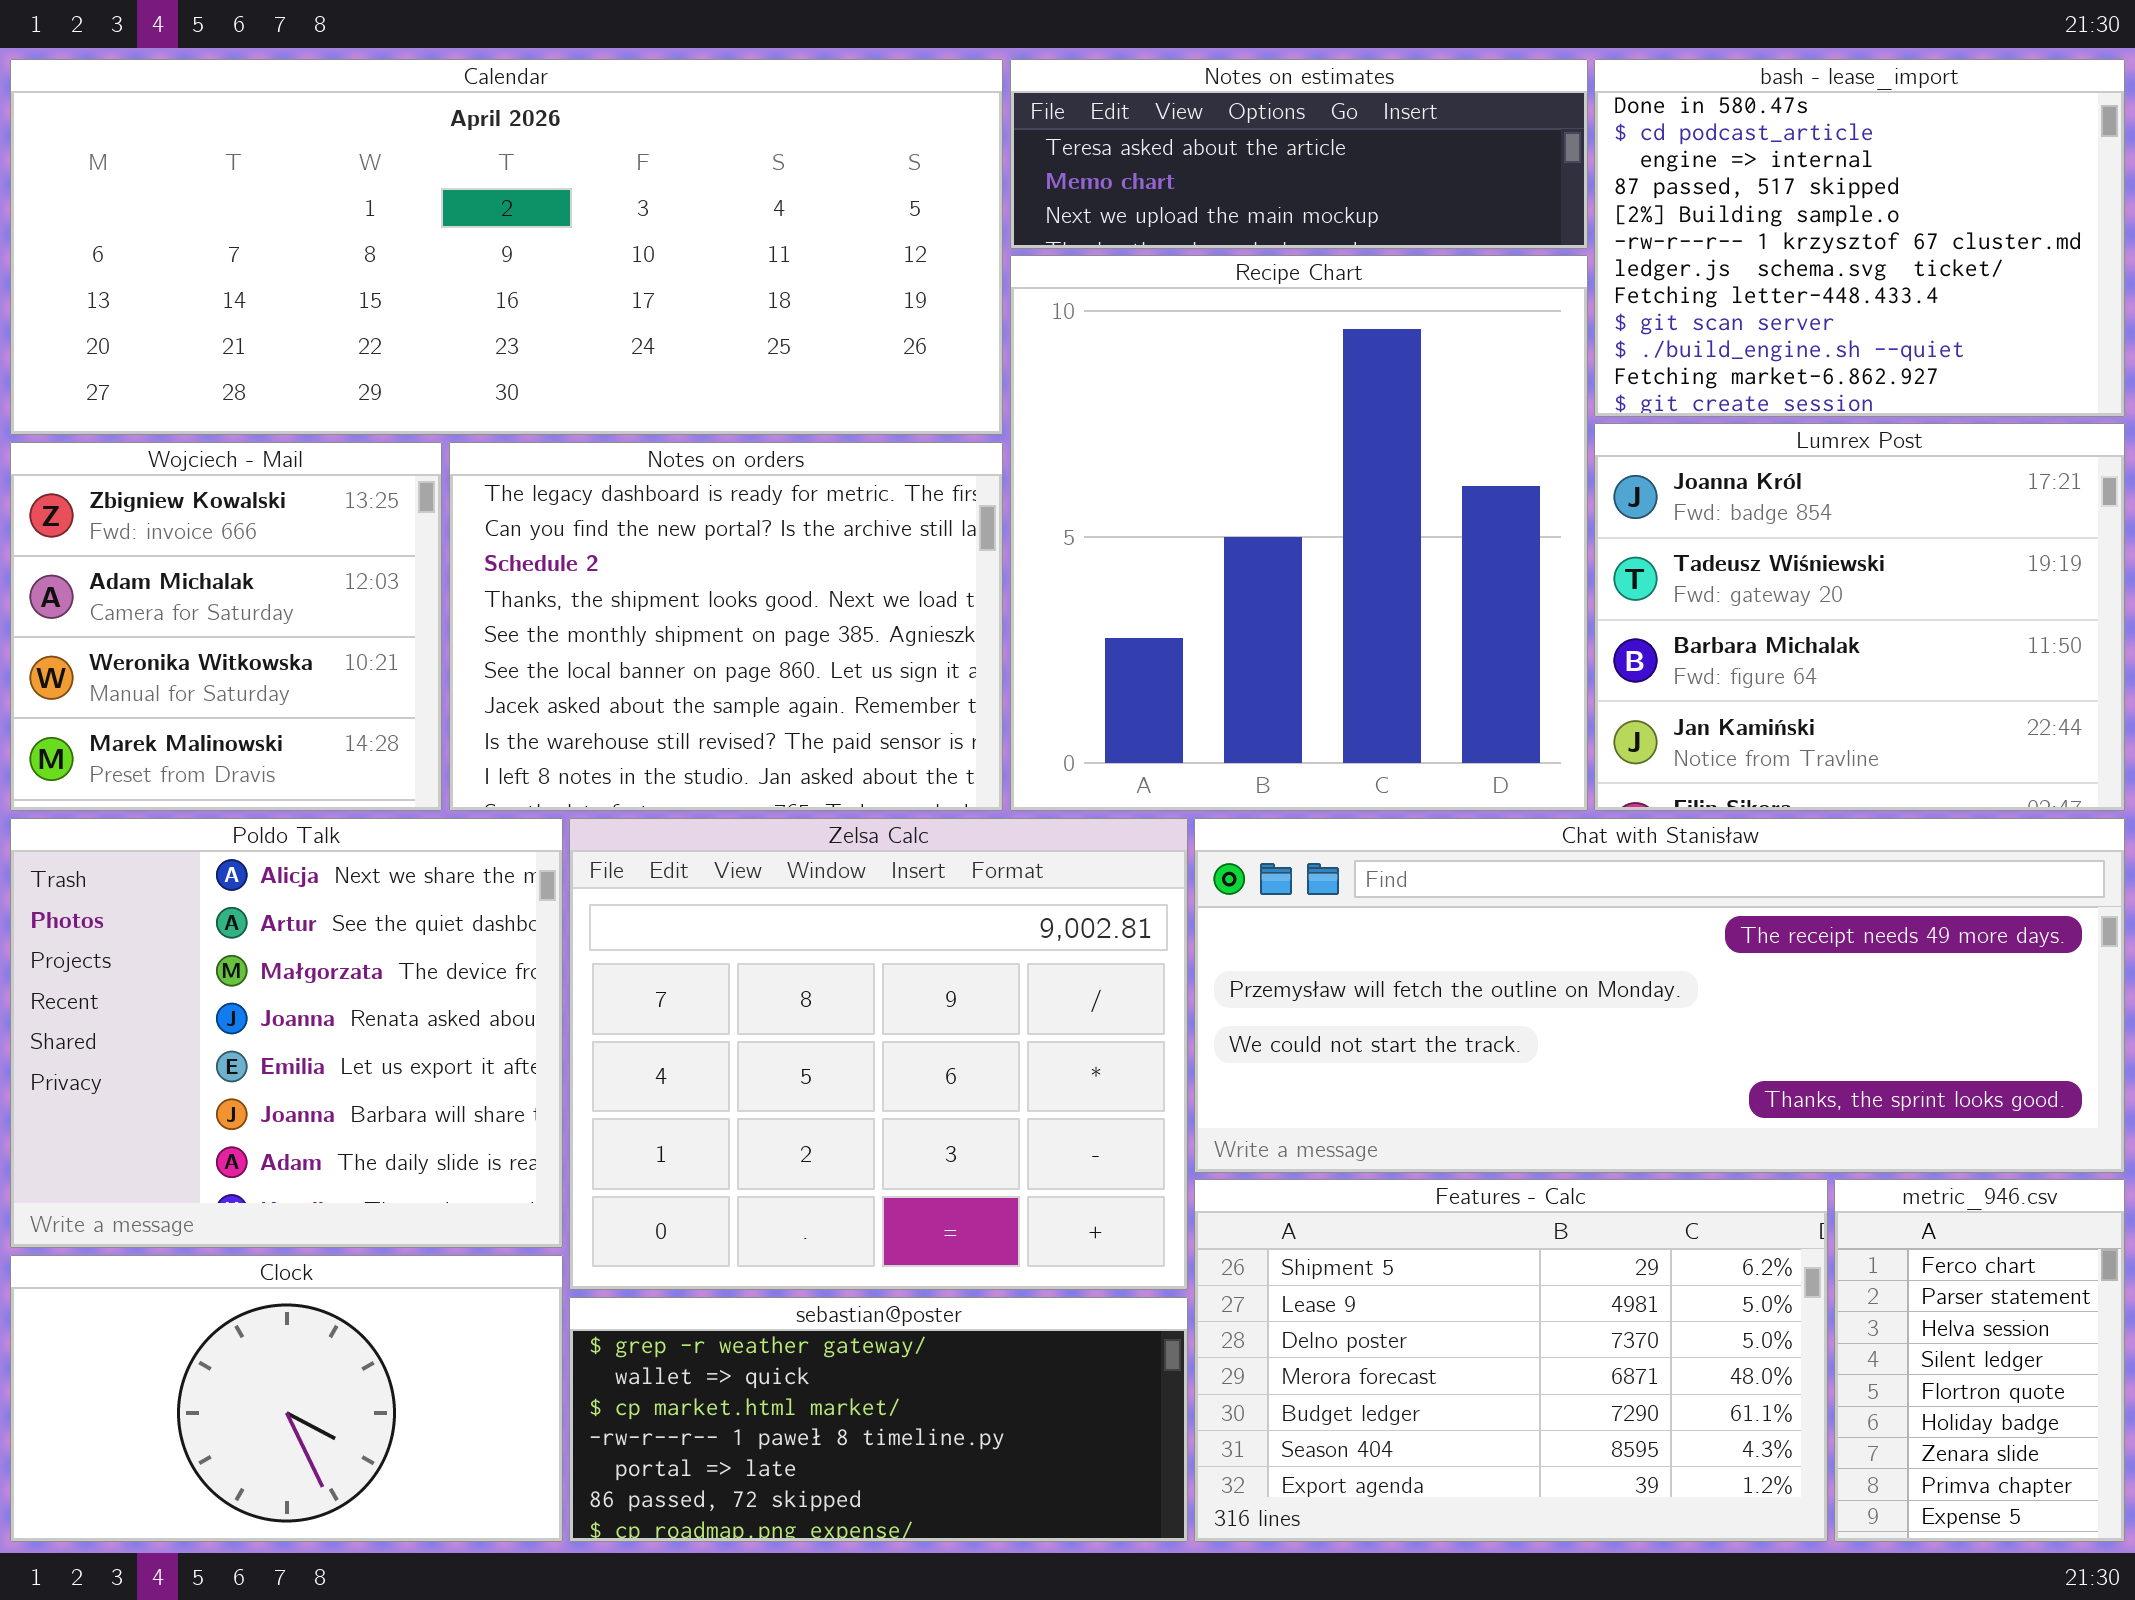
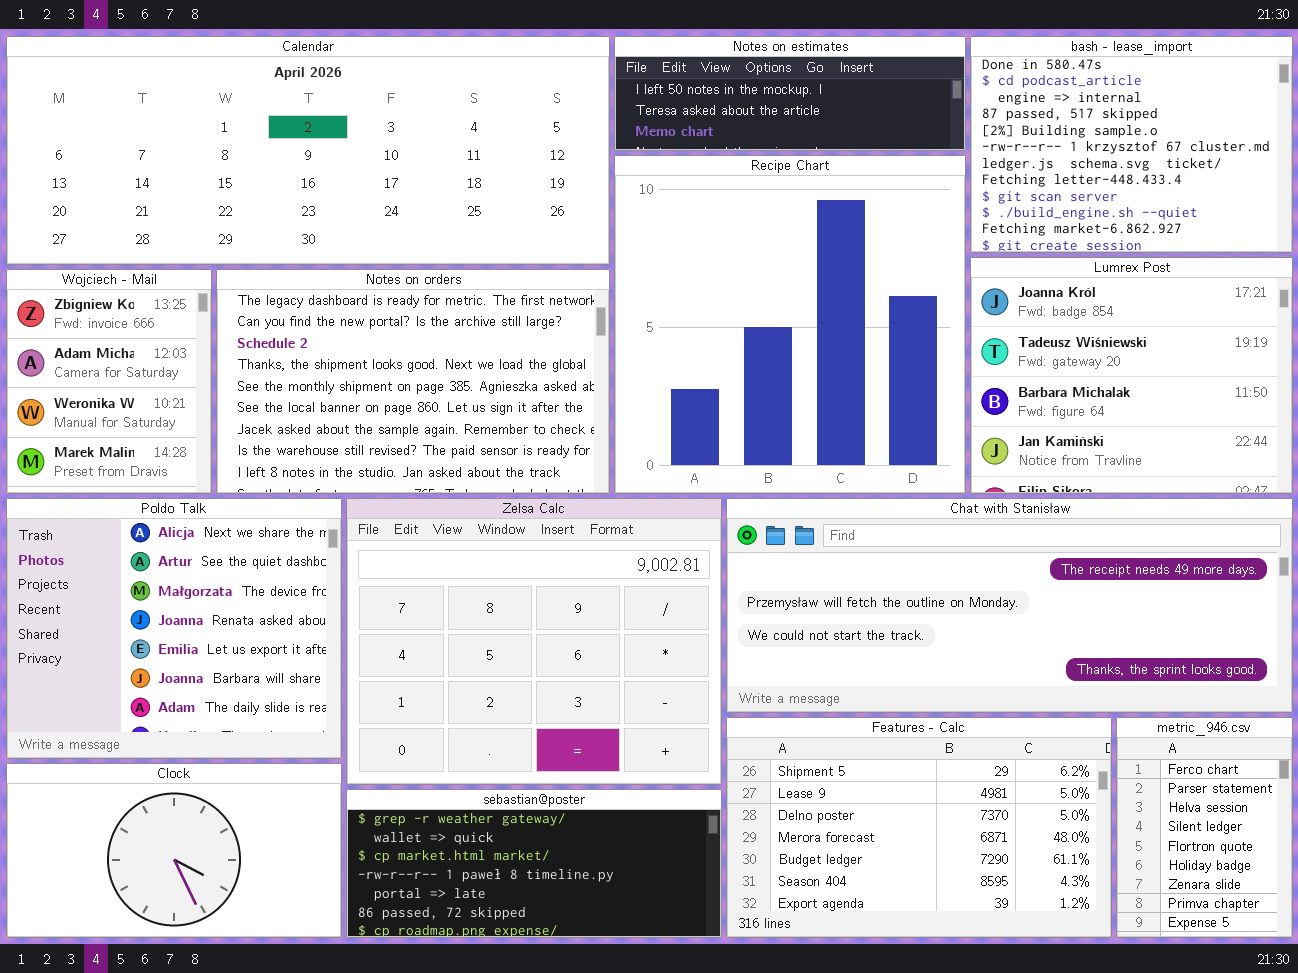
Notes on estimates: [1010,59,1588,249] -> [614,36,966,151], scrolled up 1 row
Wojciech - Mail: [10,442,442,811] -> [6,269,212,494], resized
Notes on orders: [449,442,1003,811] -> [216,269,610,494], resized

